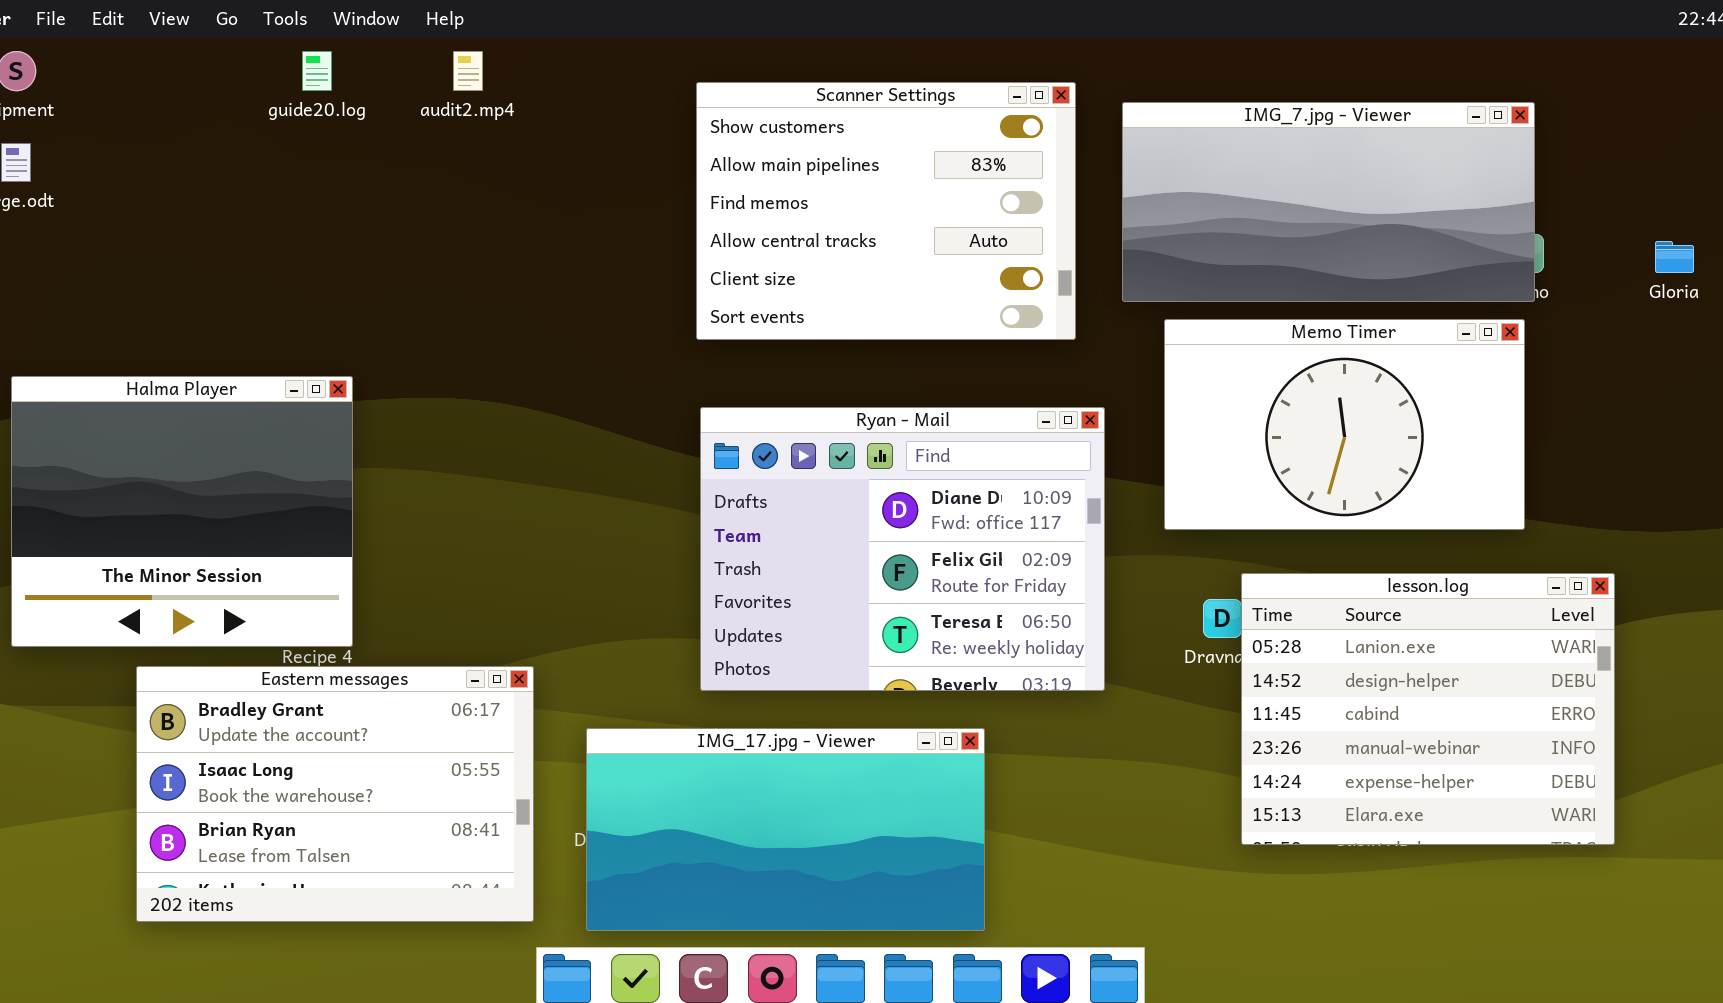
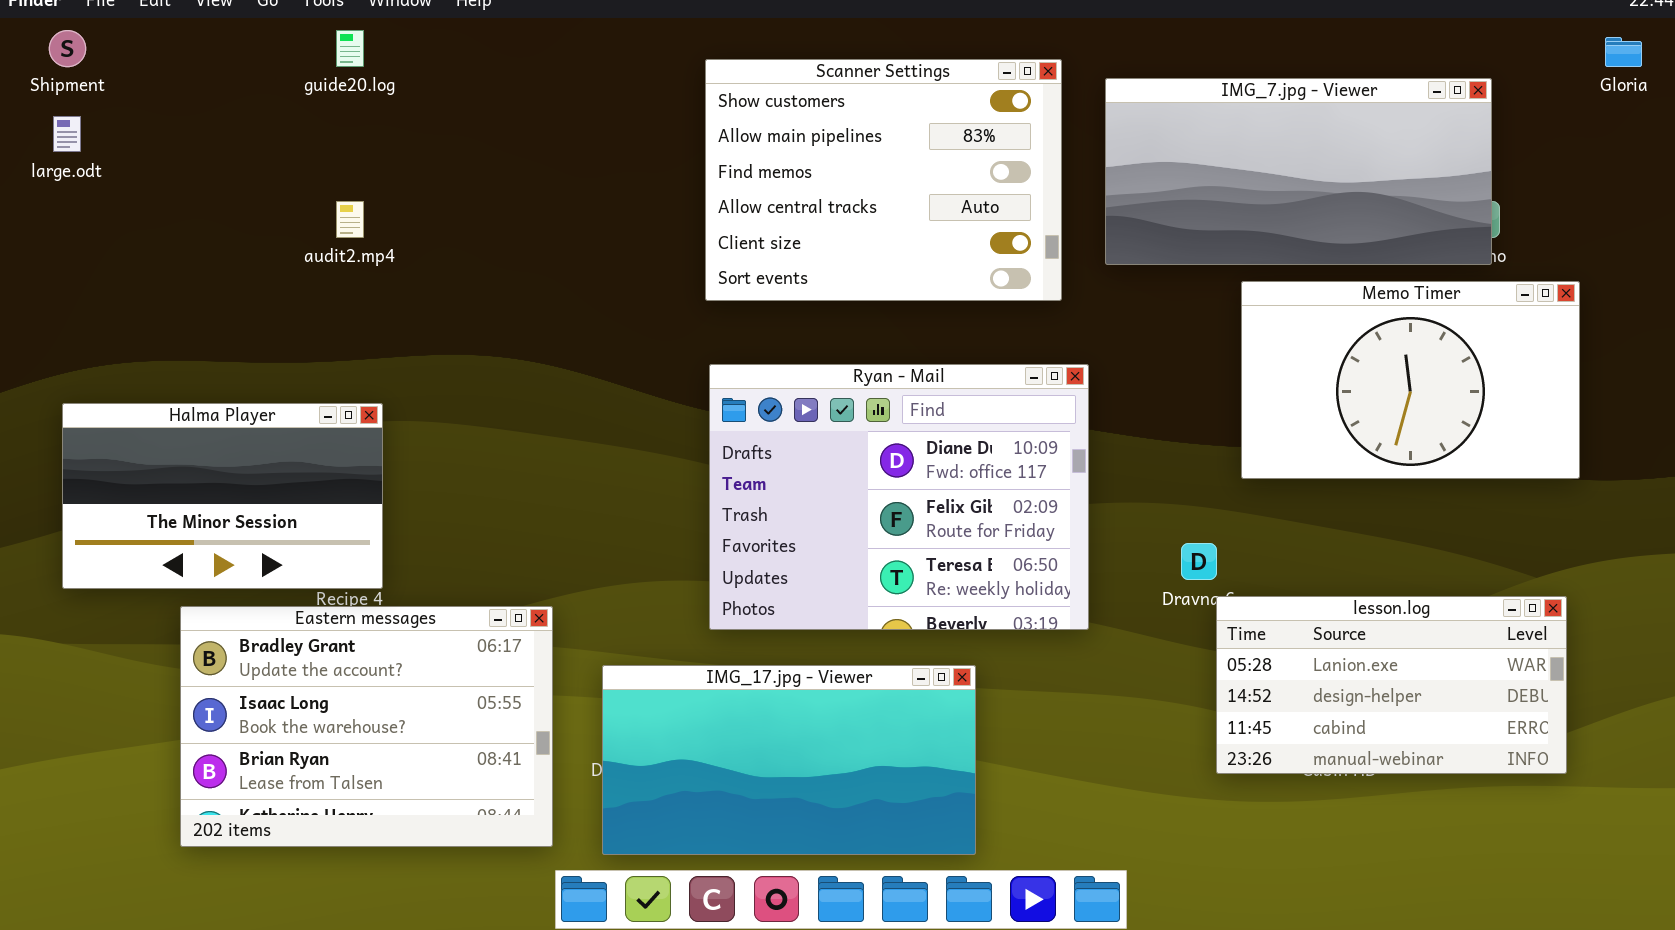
audit2.mp4: [453,51,483,91] -> [336,201,364,238], moved
Gloria: [1655,241,1694,273] -> [1605,37,1642,67], moved
Memo Timer: [1164,319,1525,530] -> [1241,281,1580,479], moved
Halma Player: [11,376,353,647] -> [62,403,383,589], resized
lesson.log: [1241,573,1615,845] -> [1216,596,1567,774], resized

